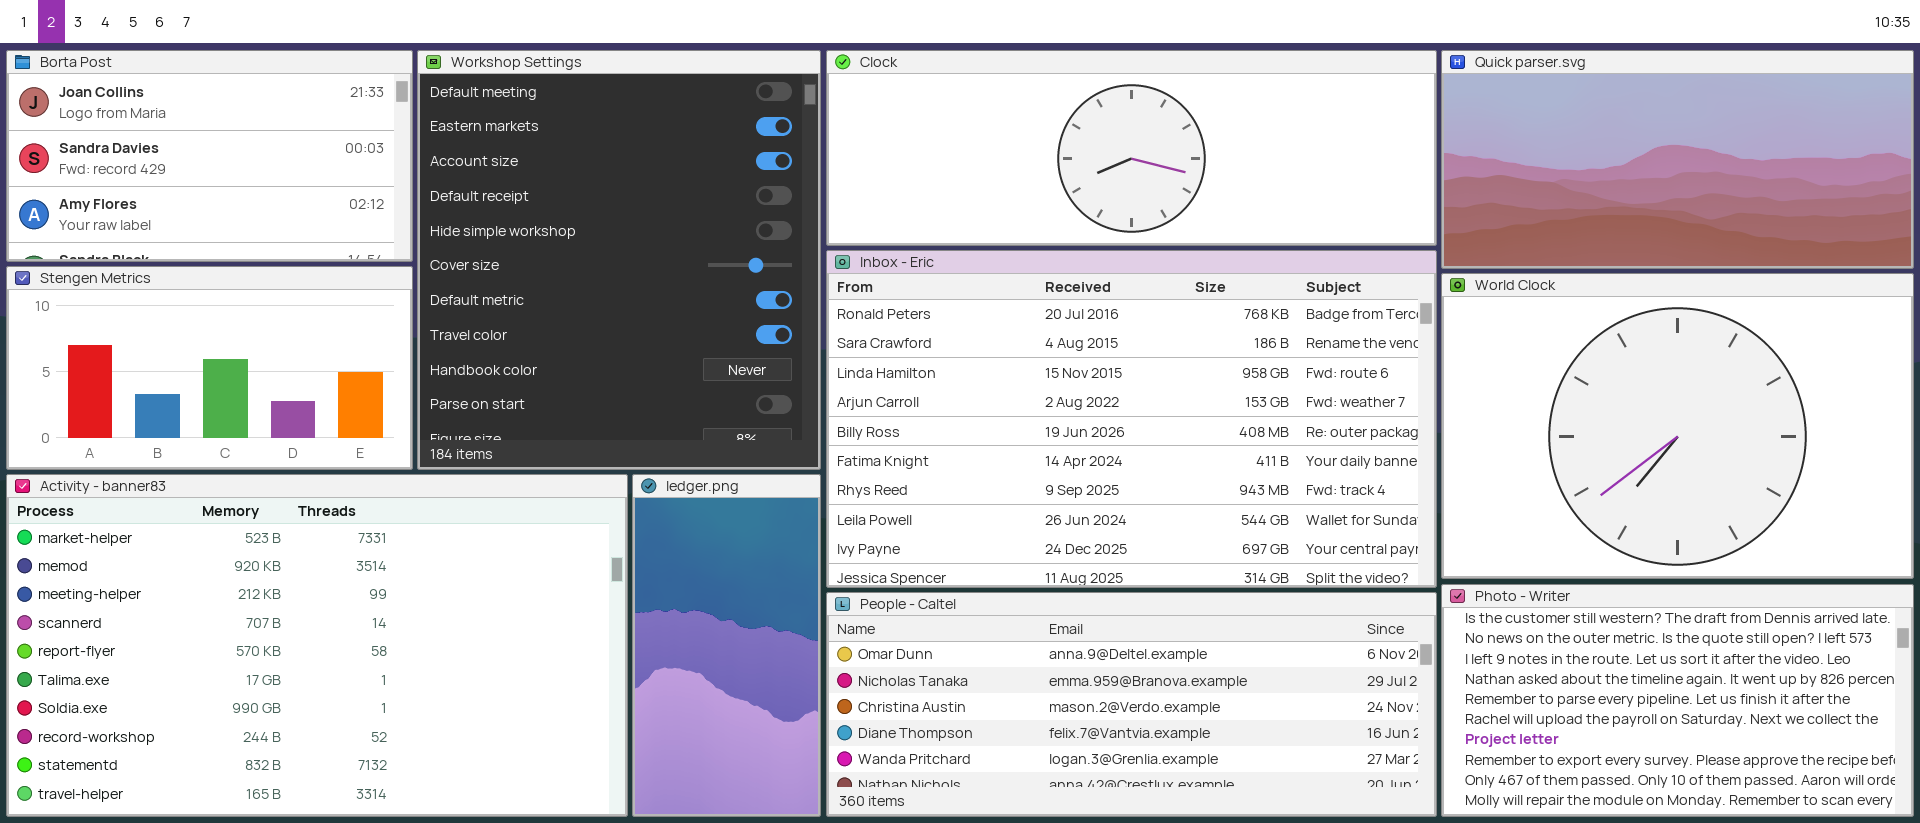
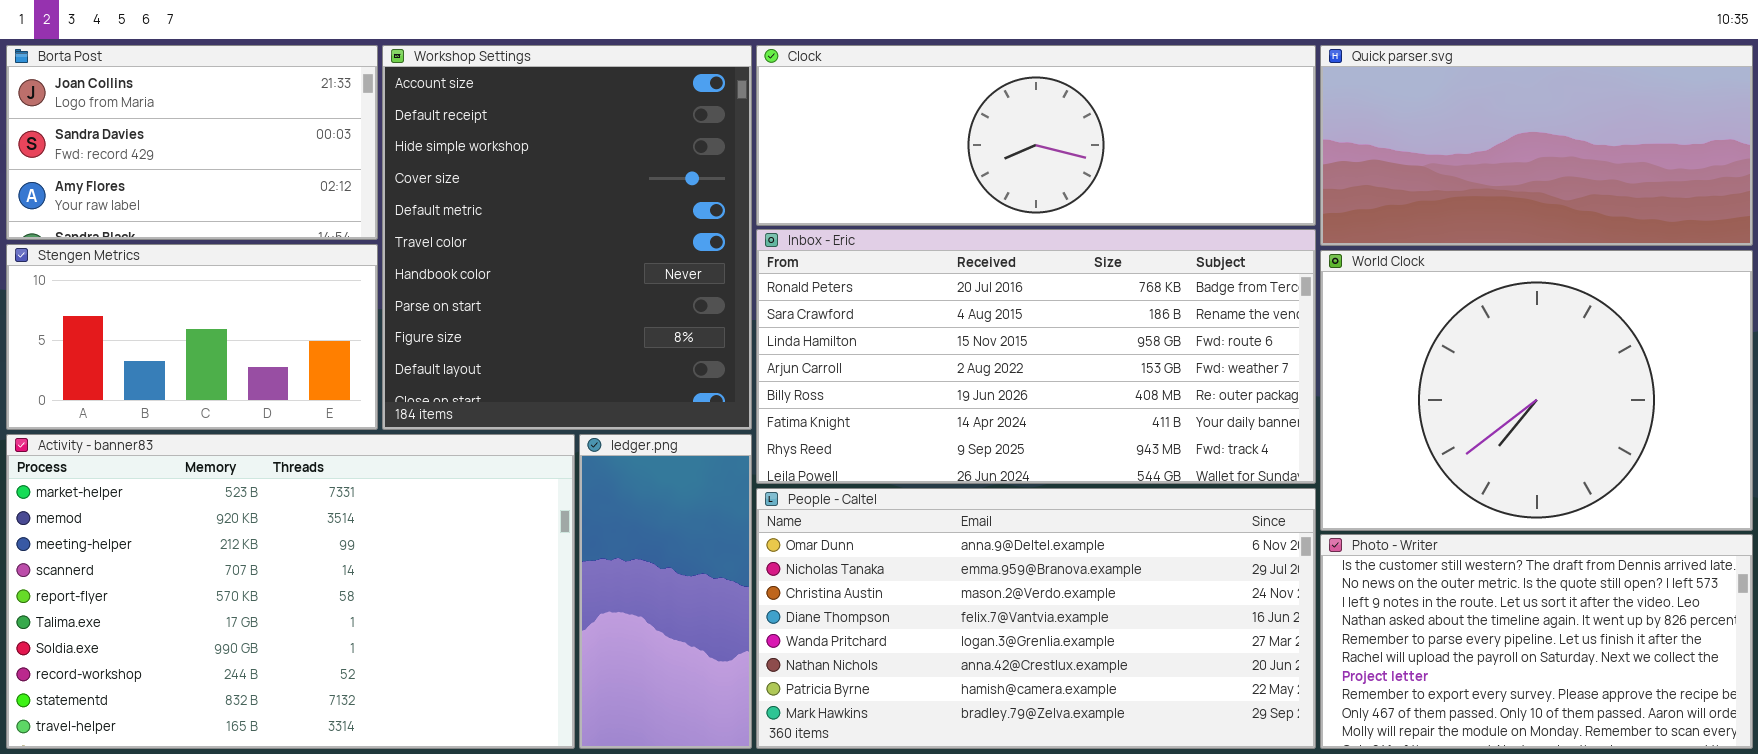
Workshop Settings: [417,50,821,470] -> [382,45,752,430], scrolled down 2 rows
Inbox - Eric: [826,250,1437,588] -> [756,229,1316,484], resized
People - Caltel: [826,592,1437,817] -> [756,488,1316,749], resized

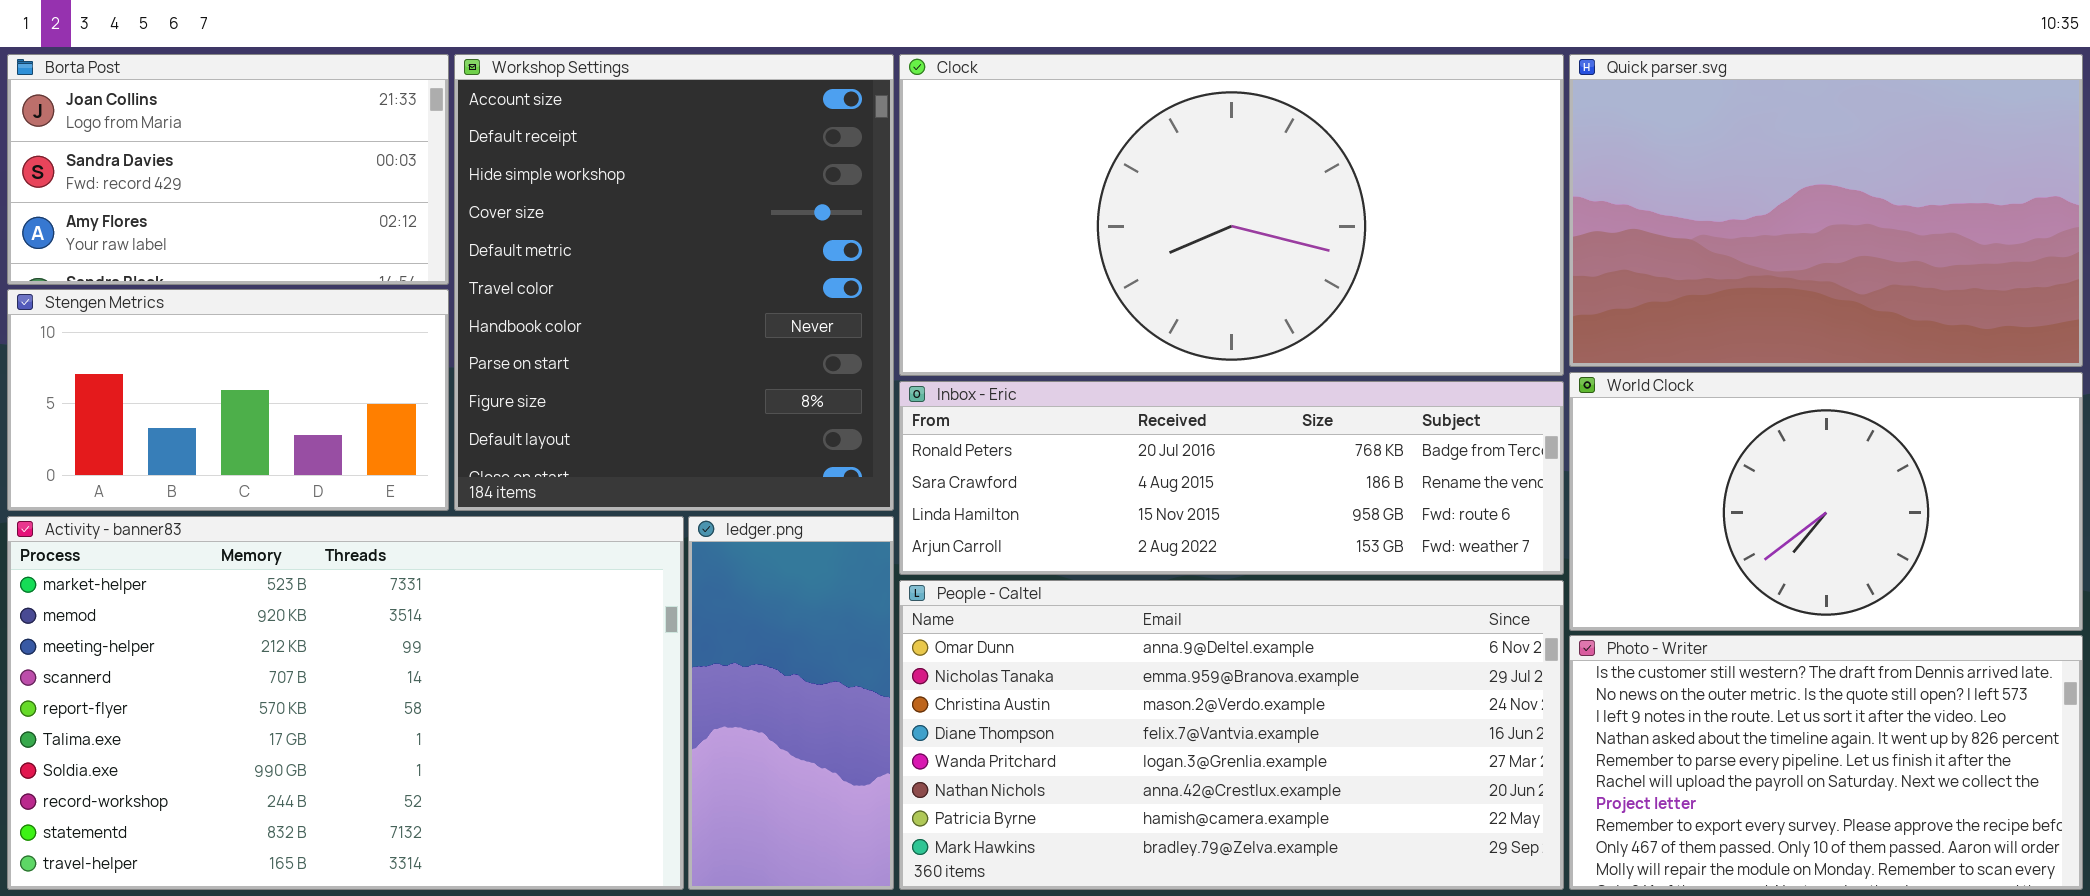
Clock: [756,45,1316,226] -> [899,54,1564,376], resized
Quick parser.svg: [1320,45,1753,246] -> [1569,54,2083,367], resized
Inbox - Eric: [756,229,1316,484] -> [899,381,1564,575], resized
World Clock: [1320,250,1753,531] -> [1569,372,2083,631], resized

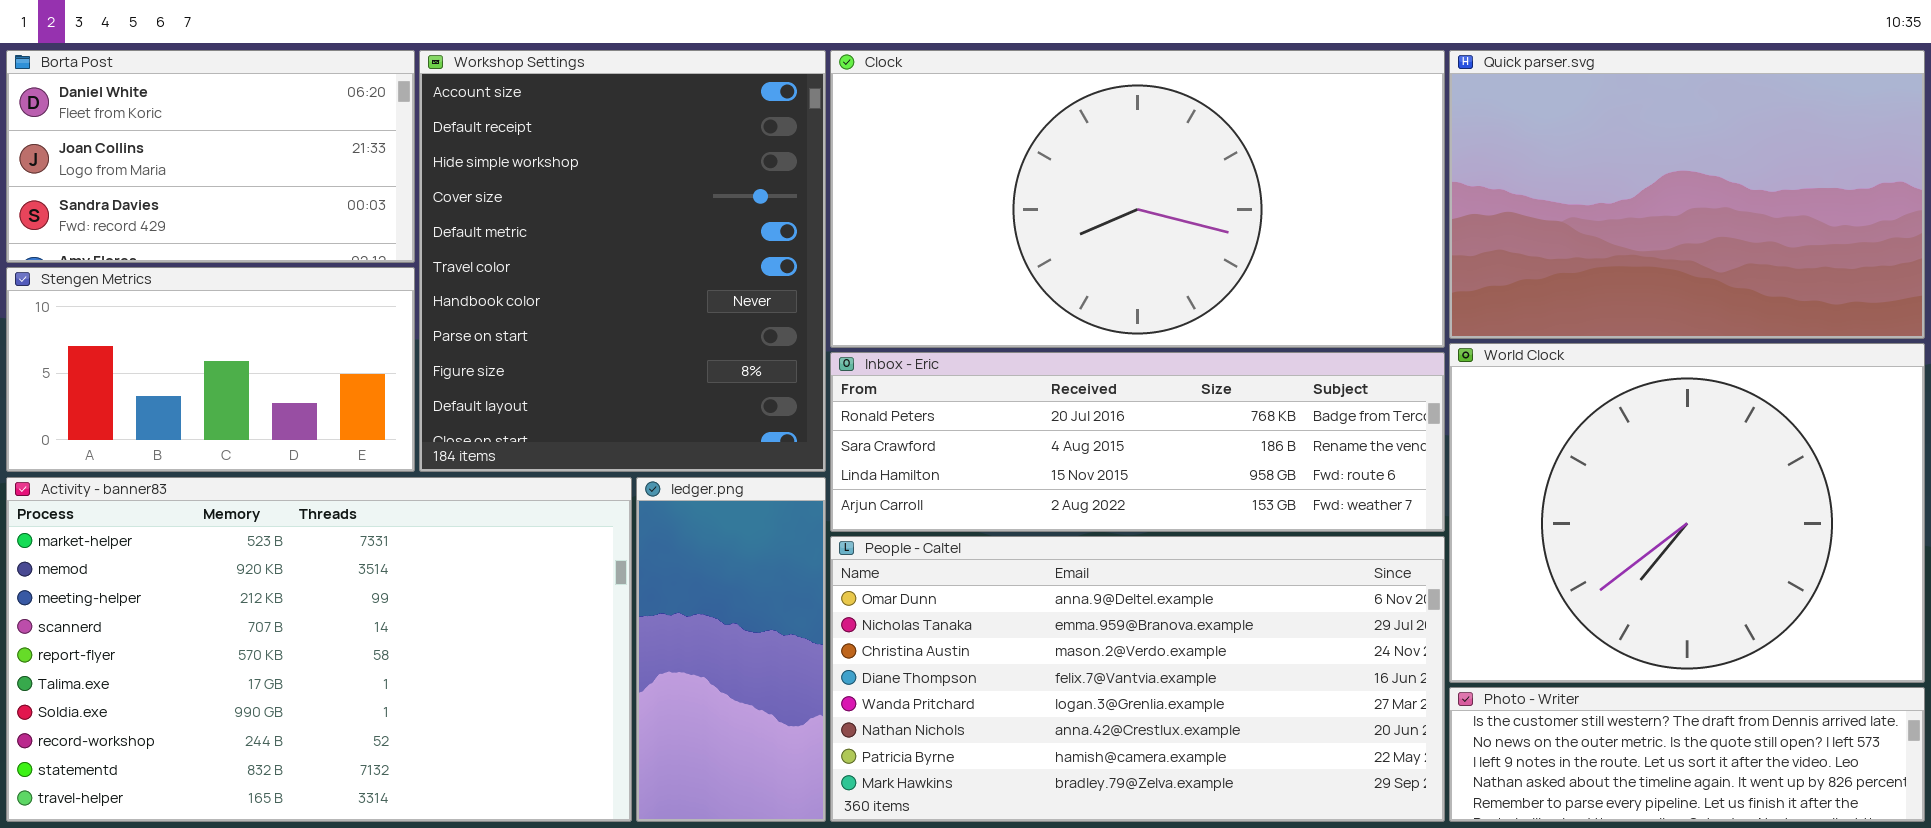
Borta Post: [7,54,449,285] -> [6,50,415,263], scrolled up 1 row
World Clock: [1569,372,2083,631] -> [1449,343,1925,683], resized
Photo - Writer: [1569,635,2083,890] -> [1449,687,1925,822], resized

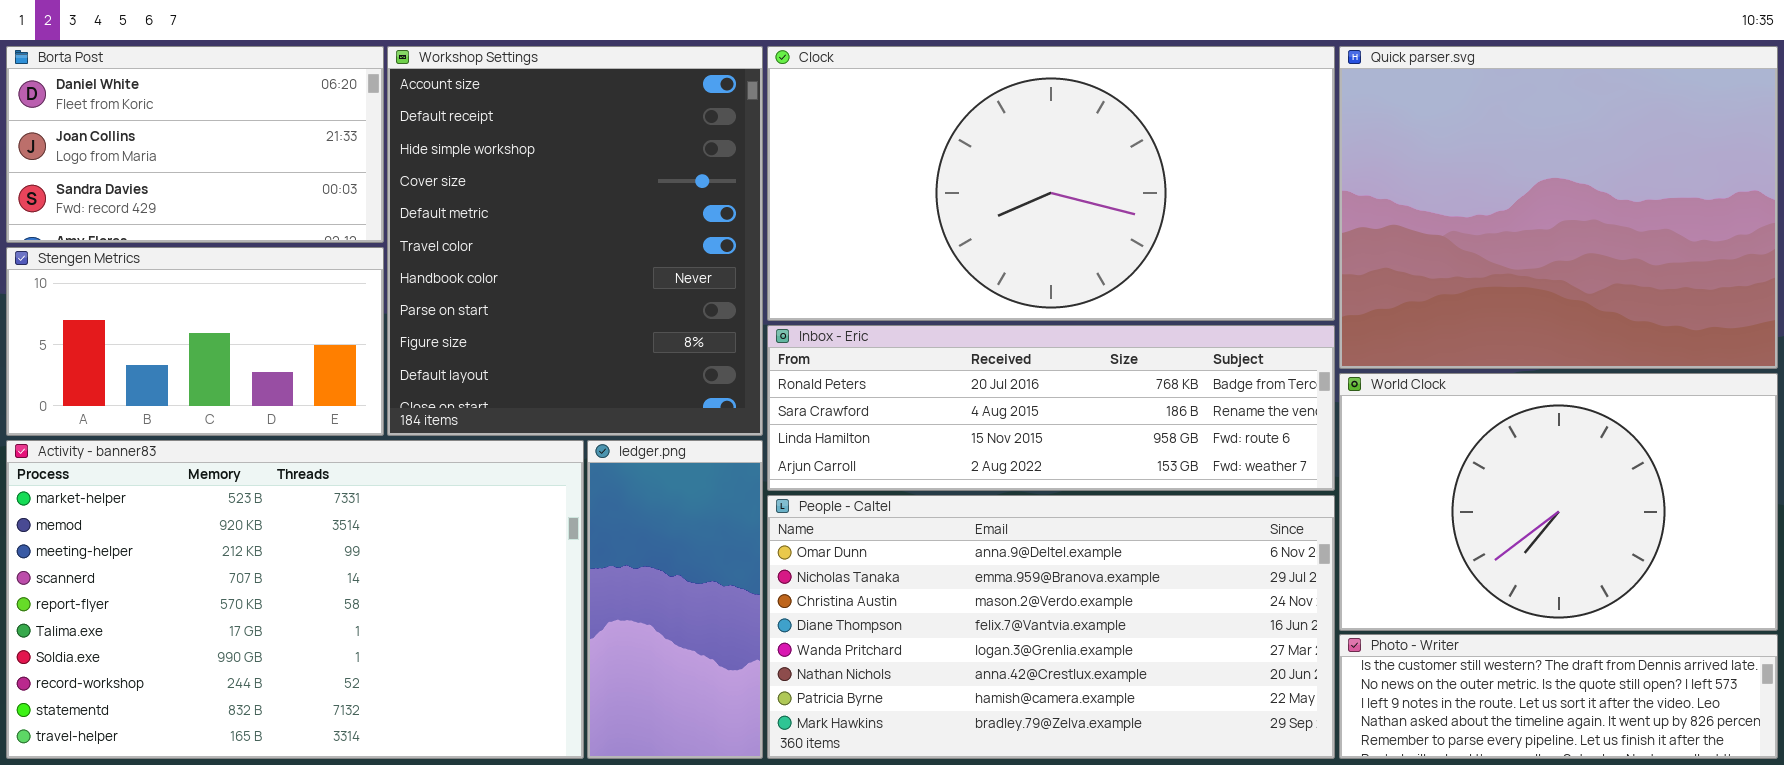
Quick parser.svg: [1449,50,1925,339] -> [1339,46,1778,369], resized
World Clock: [1449,343,1925,683] -> [1339,373,1778,631], resized

